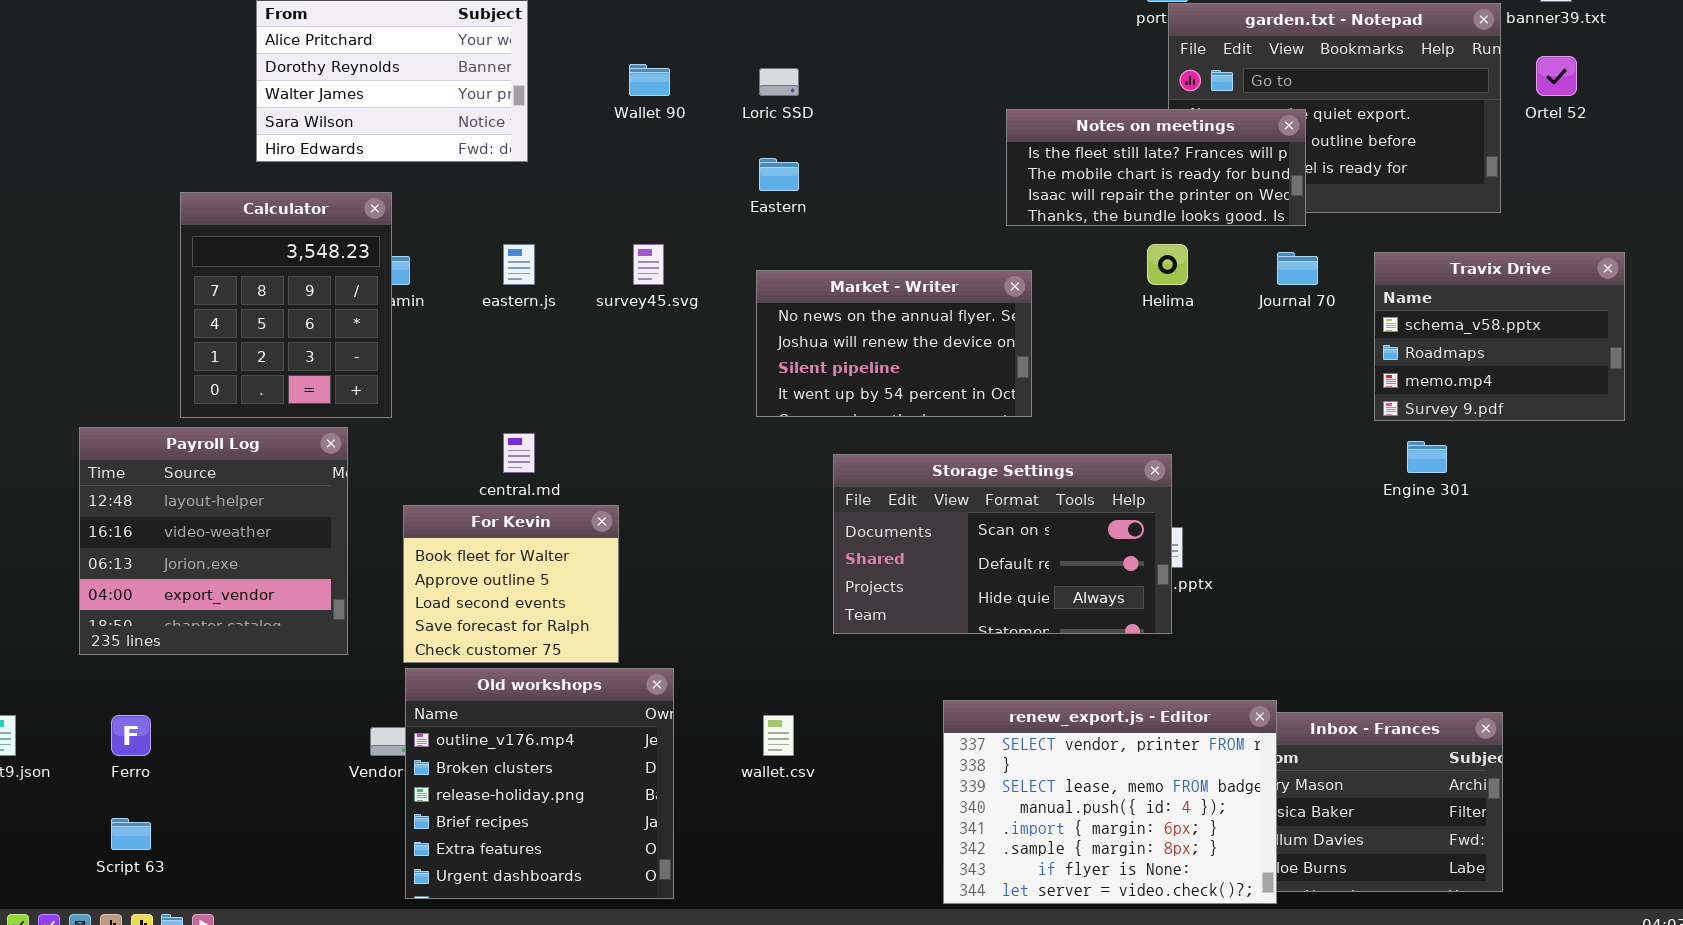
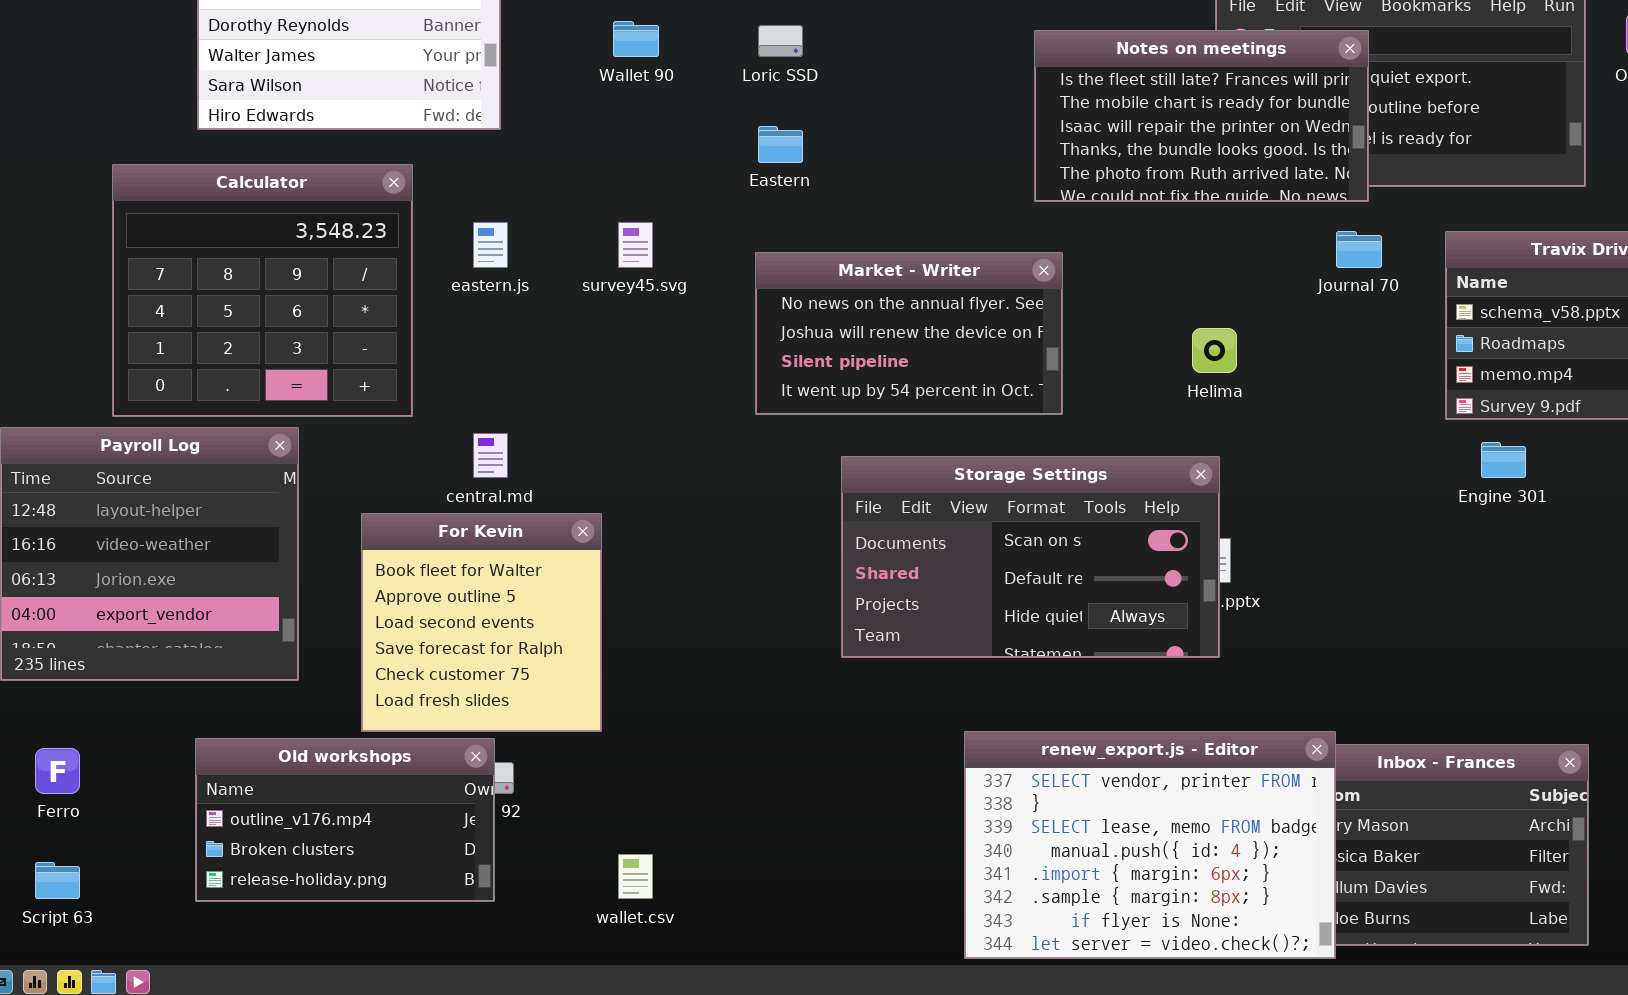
Notes on meetings: [1006,109,1306,226] -> [1034,30,1369,202], resized
Calculator: [180,192,392,418] -> [112,164,413,417], resized
Helima: [1147,244,1188,285] -> [1192,328,1237,373], moved
For Kevin: [403,505,619,663] -> [361,513,602,732], resized
Old workshops: [405,668,674,899] -> [195,738,495,902], moved, resized
wallet.csv: [763,715,794,756] -> [618,854,653,899], moved

